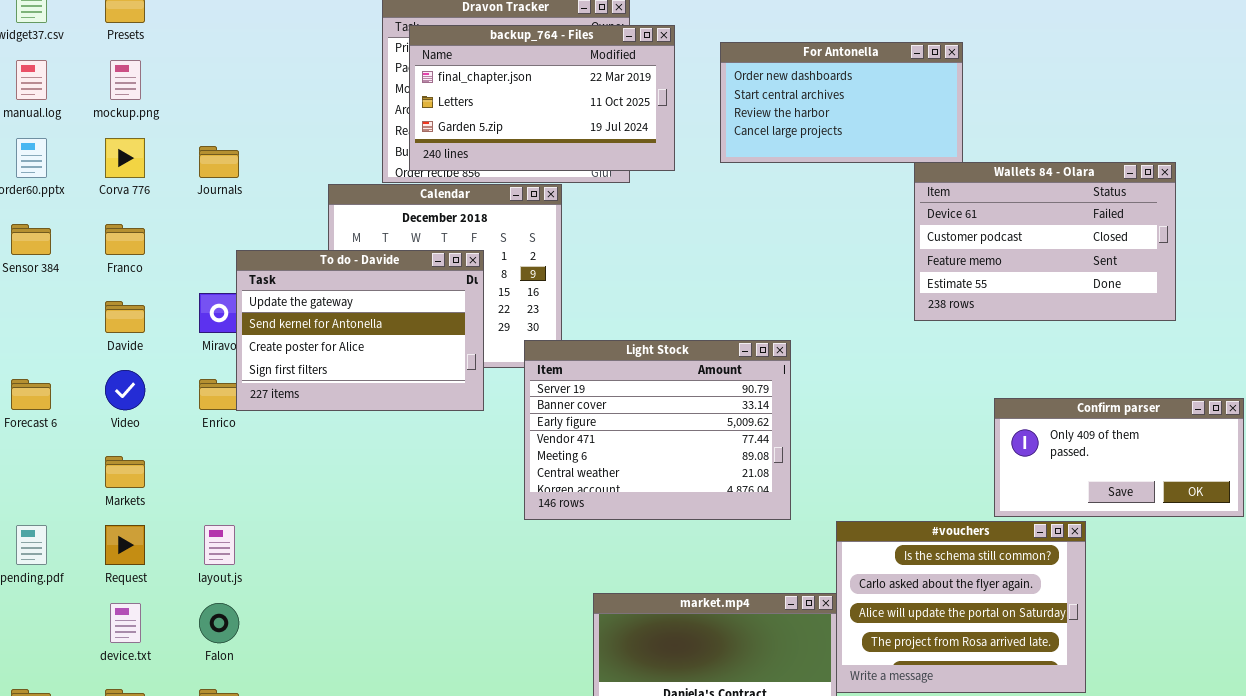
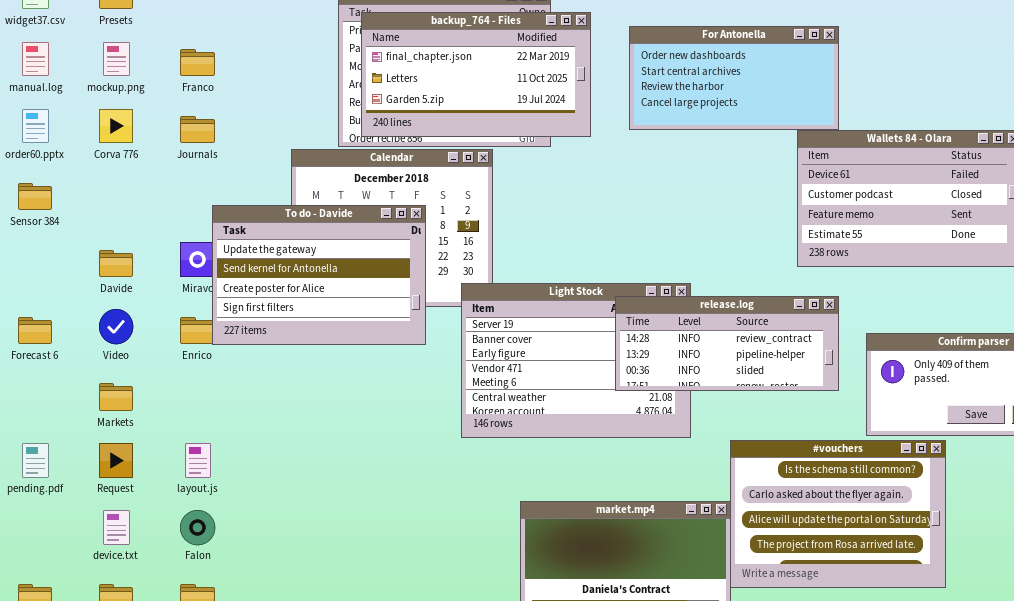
Franco: [105,224,145,255] -> [180,49,215,76], moved
release.log: none -> [615,296,839,391], opened

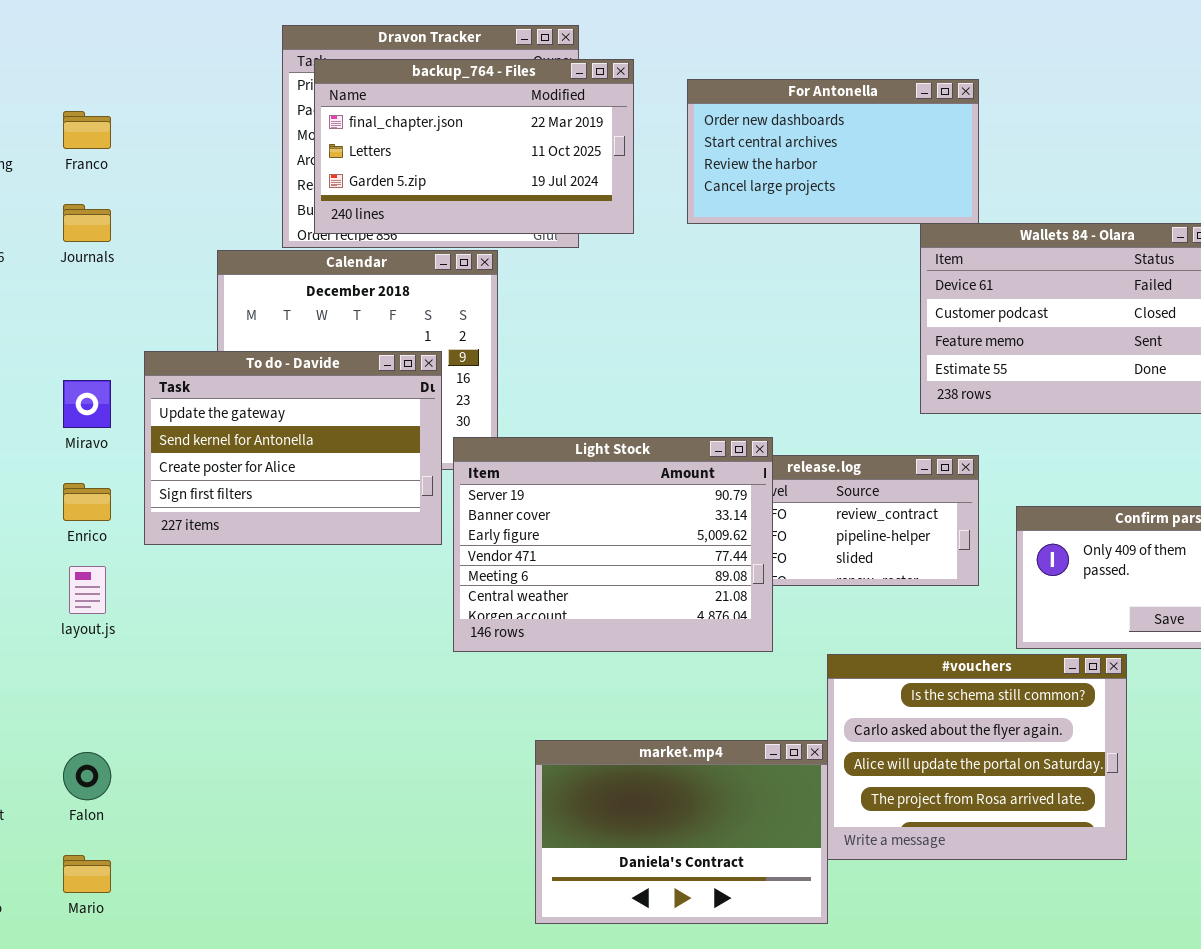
To do - Davide: [212,205,426,345] -> [144,351,442,545], moved
Light Stock: [461,283,691,438] -> [453,437,773,652], raised
layout.js: [185,443,211,478] -> [69,566,106,614], moved

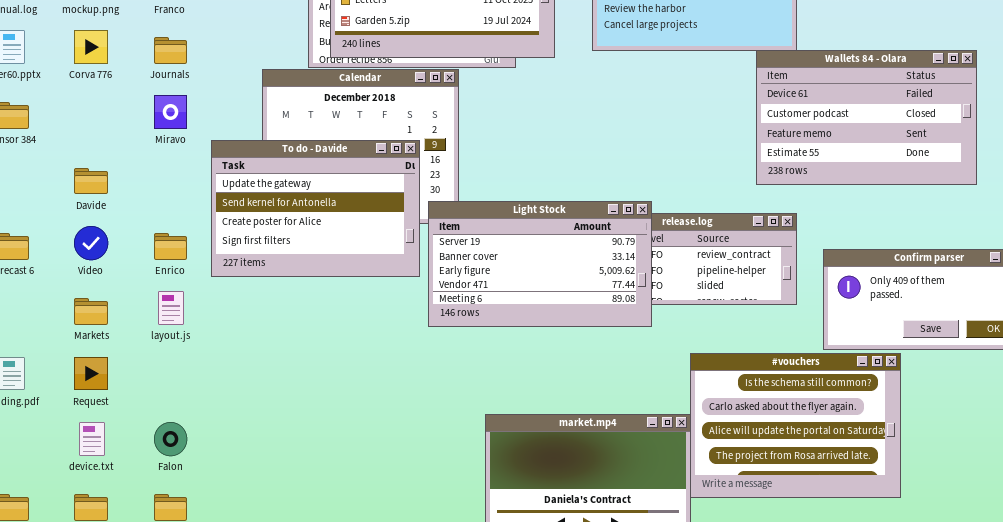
Miravo: [63,380,111,428] -> [154,95,187,129], moved
Light Stock: [453,437,773,652] -> [428,201,652,327], resized

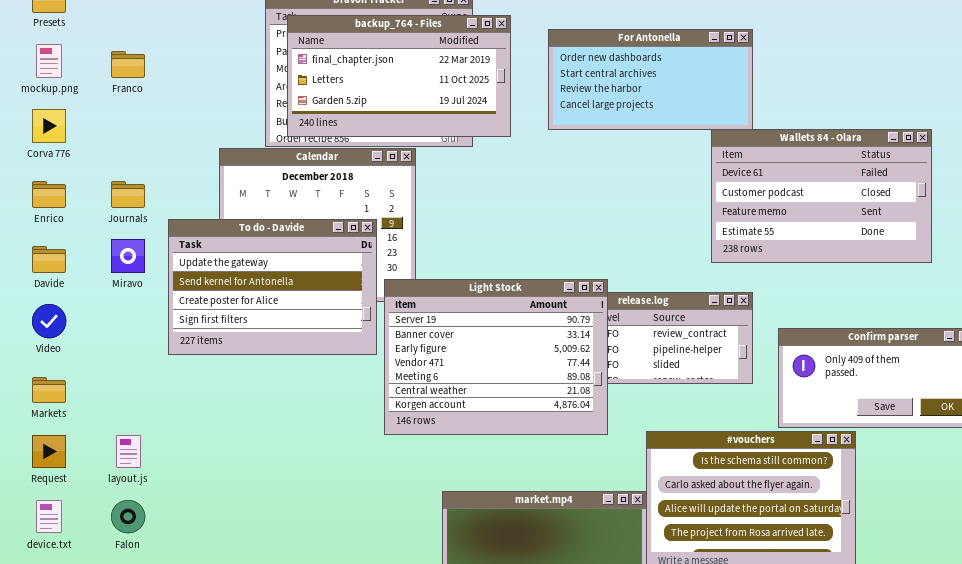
Journals: [154,37,187,64] -> [111,181,145,208], moved
Miravo: [154,95,187,129] -> [111,239,145,273], moved
Light Stock: [428,201,652,327] -> [384,279,608,435], resized
Enrico: [154,233,187,260] -> [32,181,66,208], moved
layout.js: [158,291,184,325] -> [116,435,141,468], moved

